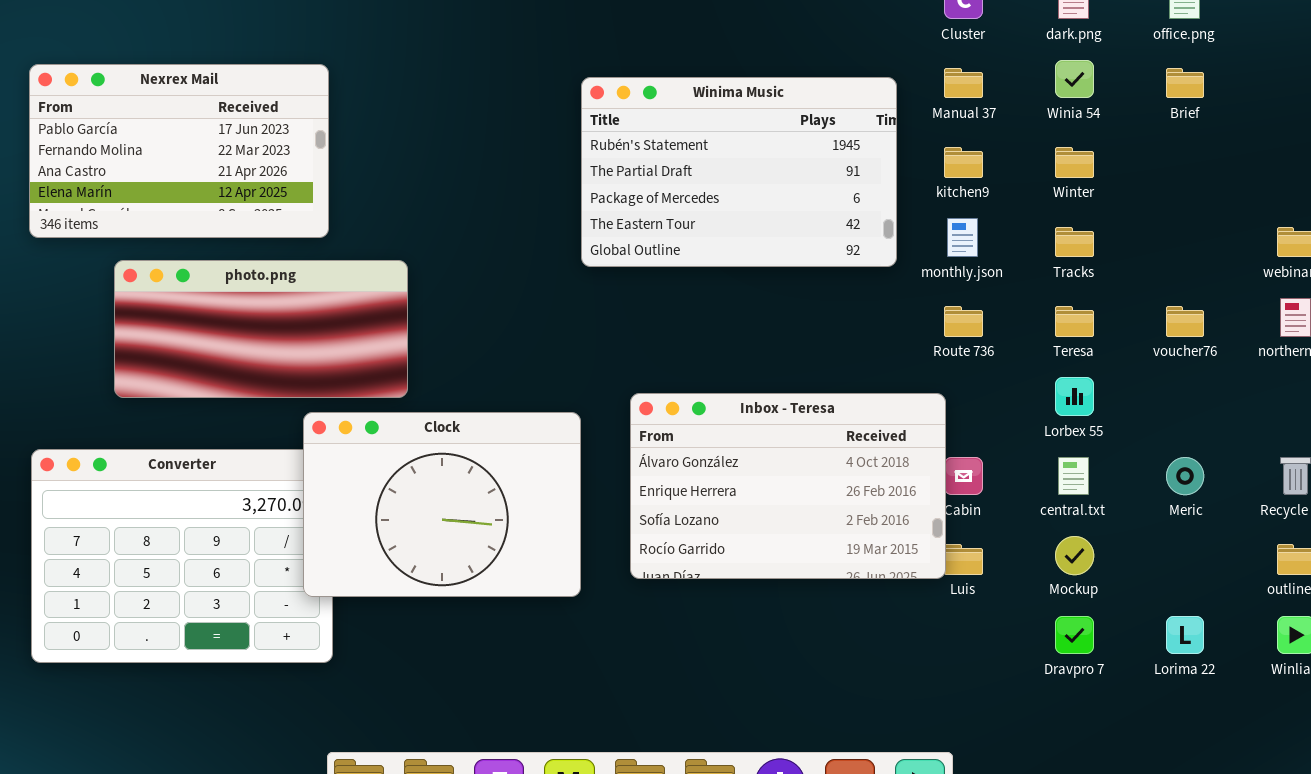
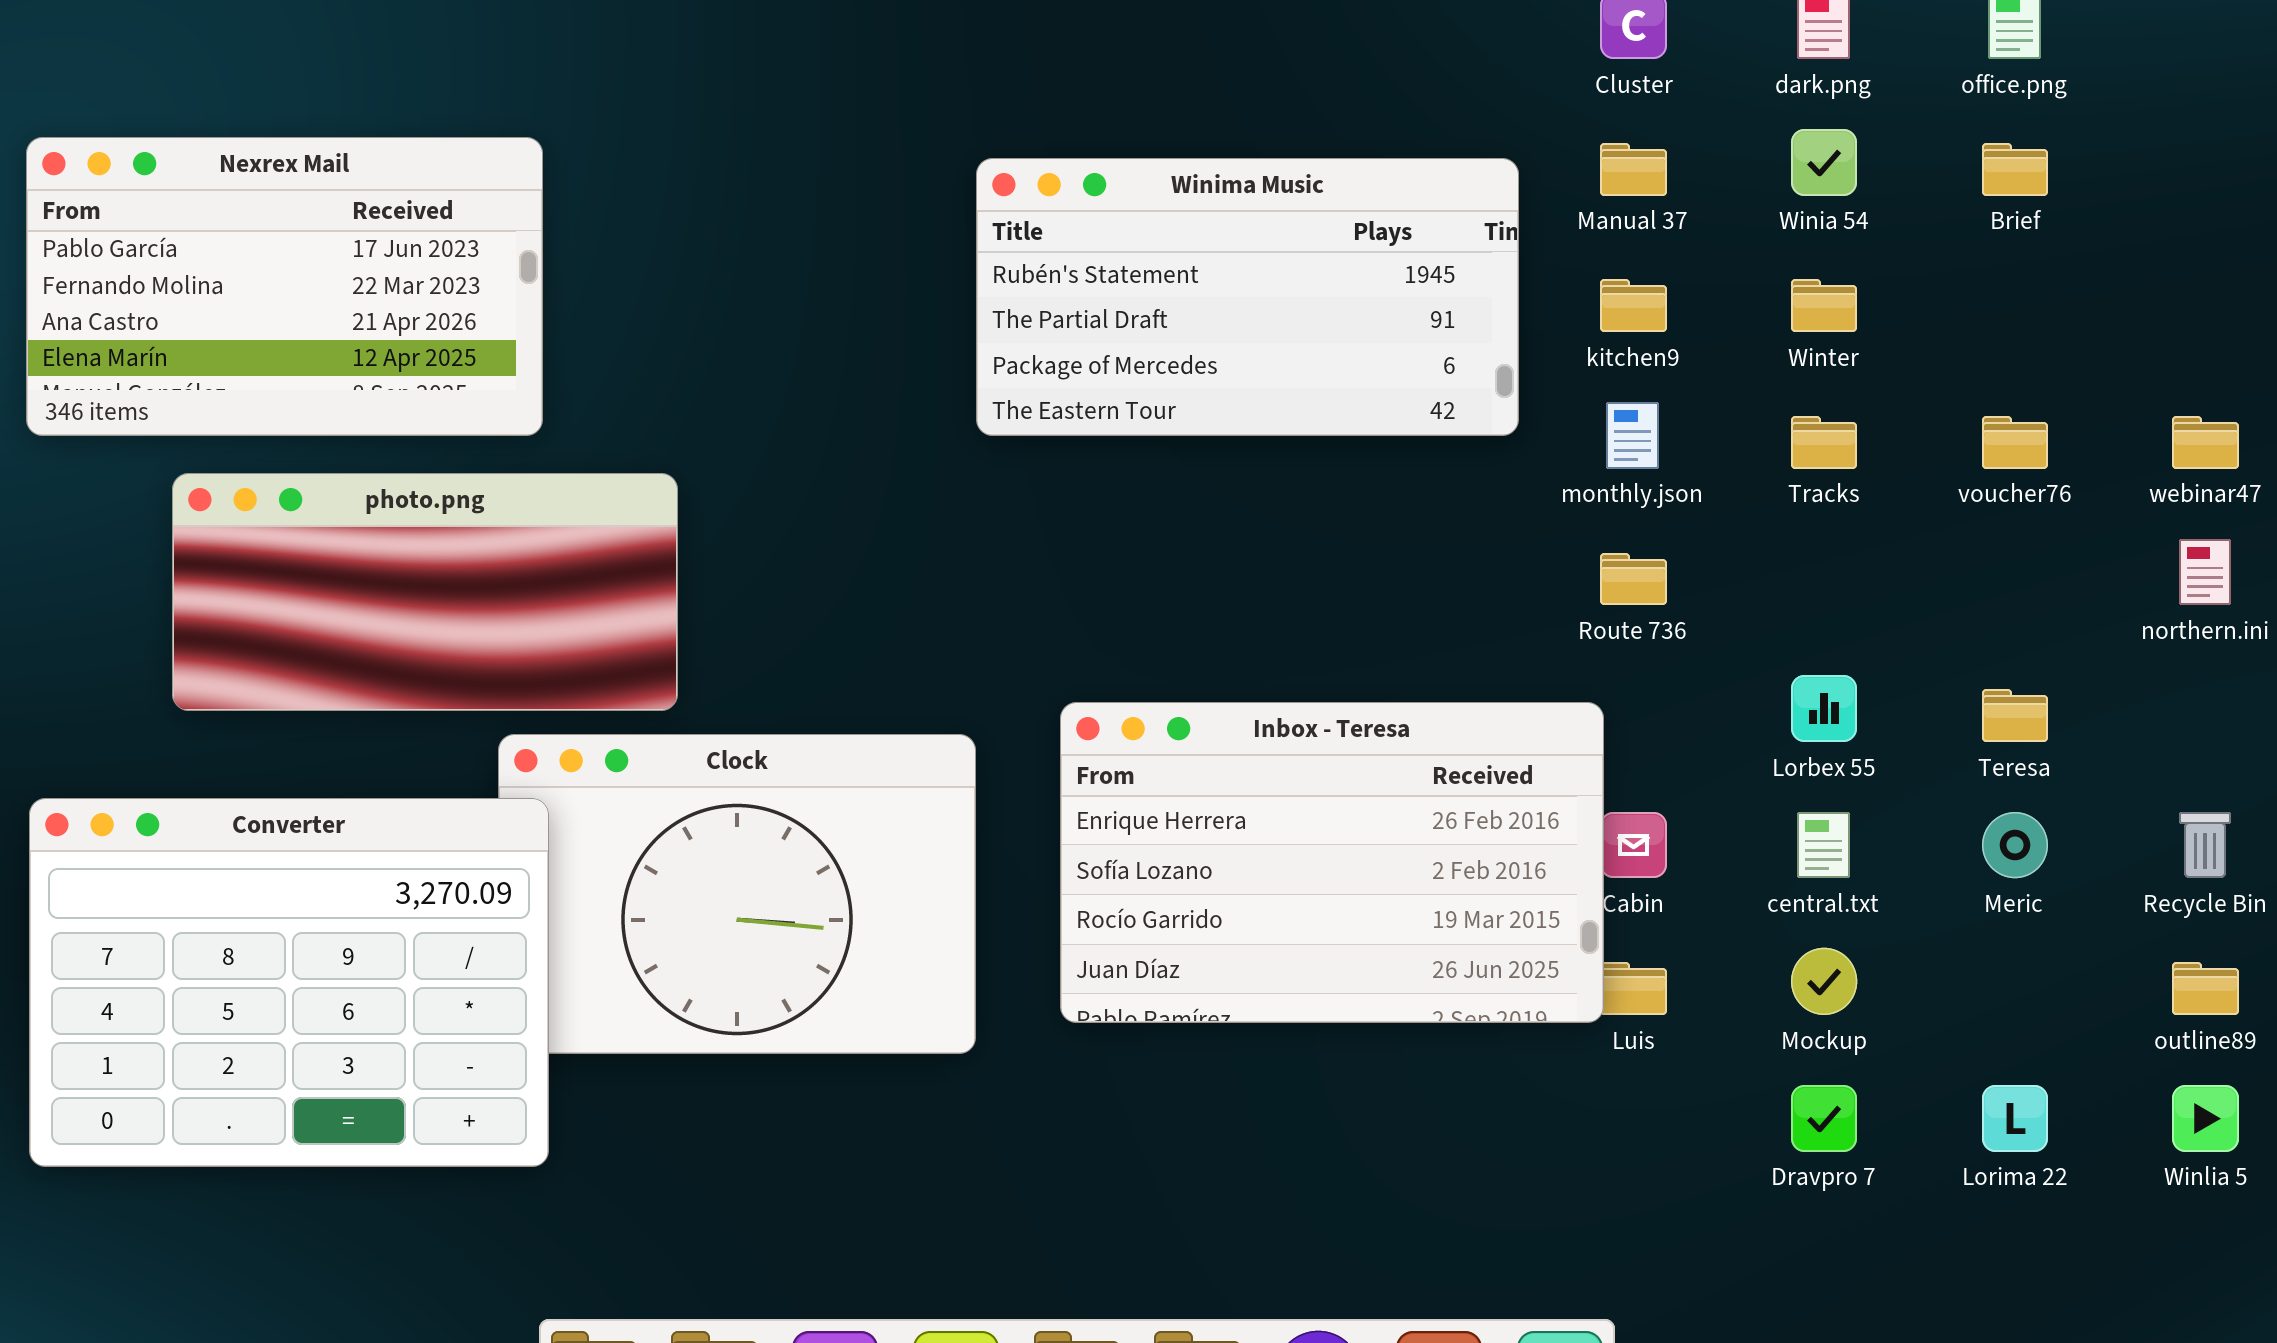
Winima Music: [581,77,897,267] -> [976,158,1519,436], resized
Teresa: [1055,306,1094,337] -> [1982,689,2048,742], moved
voucher76: [1166,306,1204,337] -> [1982,416,2048,469], moved
Inbox - Teresa: [630,393,946,579] -> [1060,702,1604,1023], scrolled down 1 row
Converter: [31,449,333,663] -> [29,798,549,1167], raised

